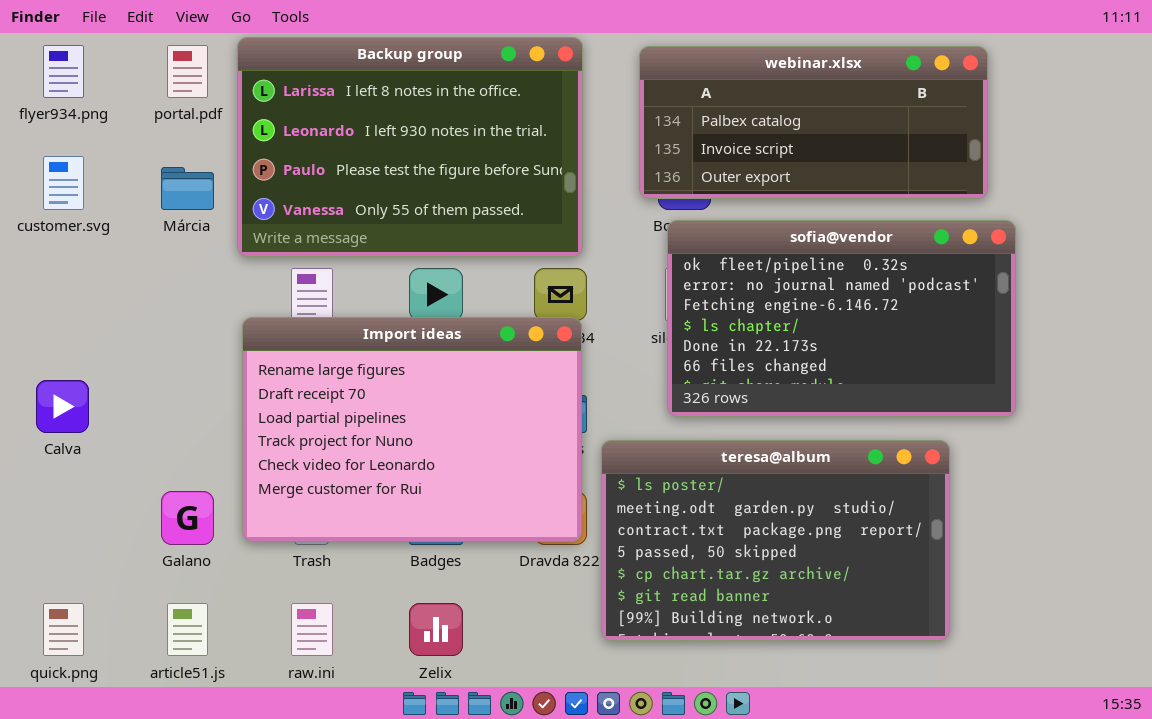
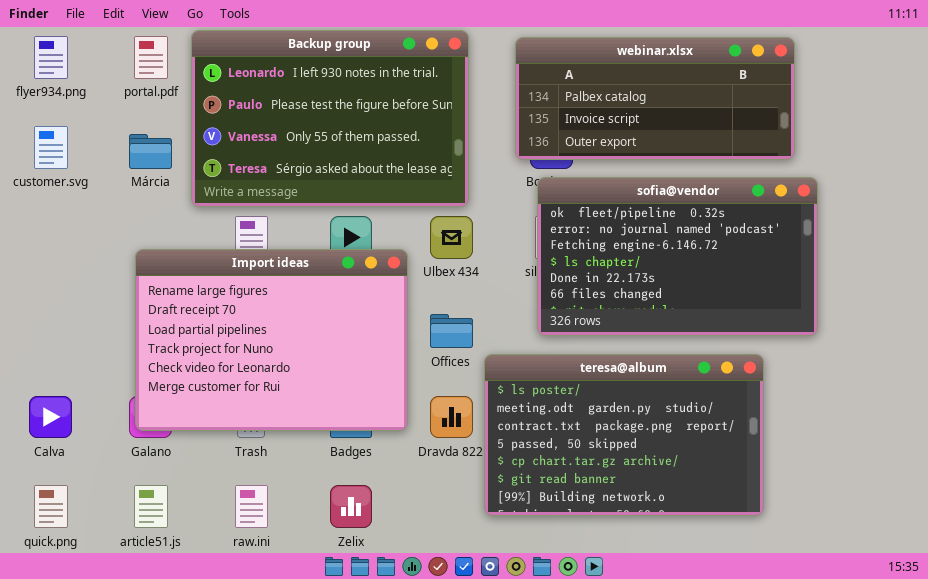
Backup group: [237,37,583,257] -> [191,30,469,207], scrolled down 1 row
Import ideas: [242,317,582,542] -> [135,249,408,431], moved
Calva: [36,380,89,433] -> [29,396,72,438], moved

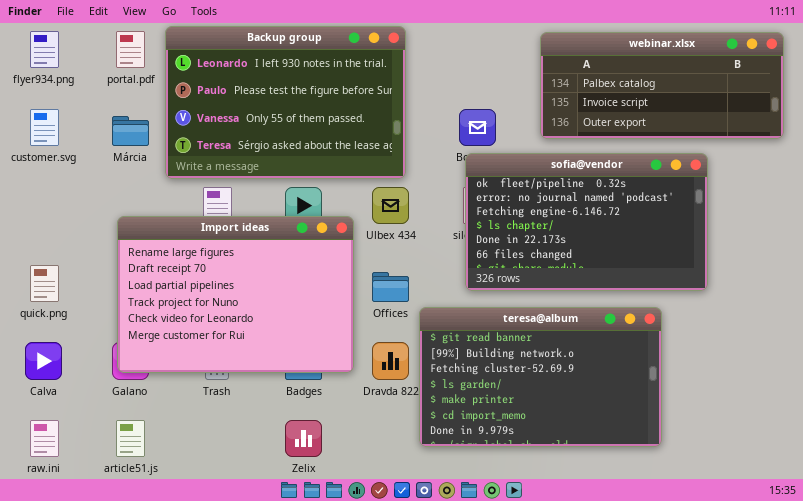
webinar.xlsx: [515,37,795,160] -> [540,32,784,139], moved
teresa@album: [484,354,764,516] -> [419,307,662,447], scrolled down 5 rows
quick.png: [34,485,68,528] -> [30,265,59,302], moved
raw.ini: [235,485,268,528] -> [30,420,59,457], moved

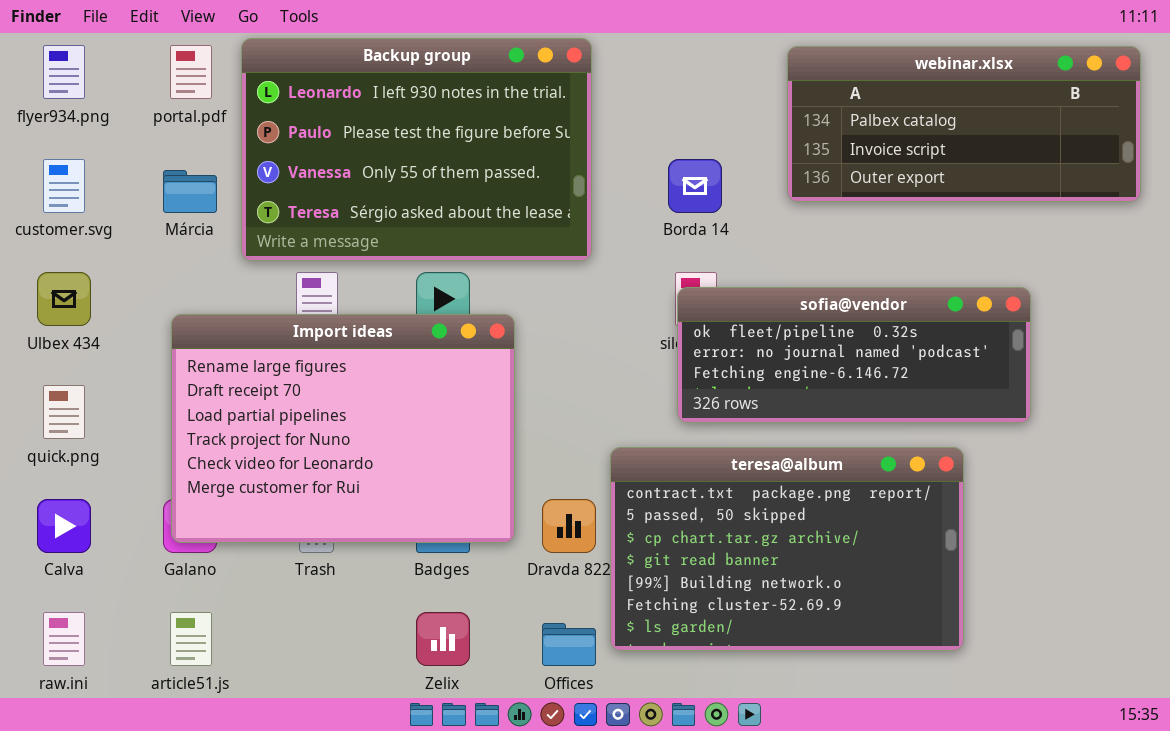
sofia@vendor: [465,153,708,291] -> [677,287,1031,423], resized
Ulbex 434: [372,187,409,224] -> [37,272,91,326], moved
Offices: [372,272,409,302] -> [542,623,596,666], moved
teresa@album: [419,307,662,447] -> [610,447,964,651], scrolled up 3 rows

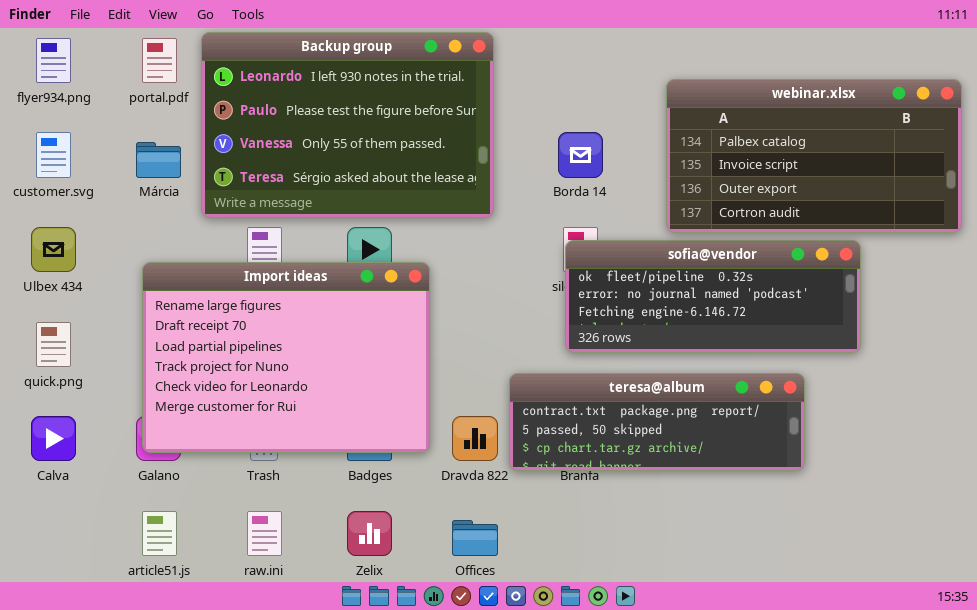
webinar.xlsx: [787,46,1141,202] -> [666,79,962,233], moved, resized
teresa@album: [610,447,964,651] -> [509,373,805,471], resized
raw.ini: [43,612,85,666] -> [247,511,282,556], moved

